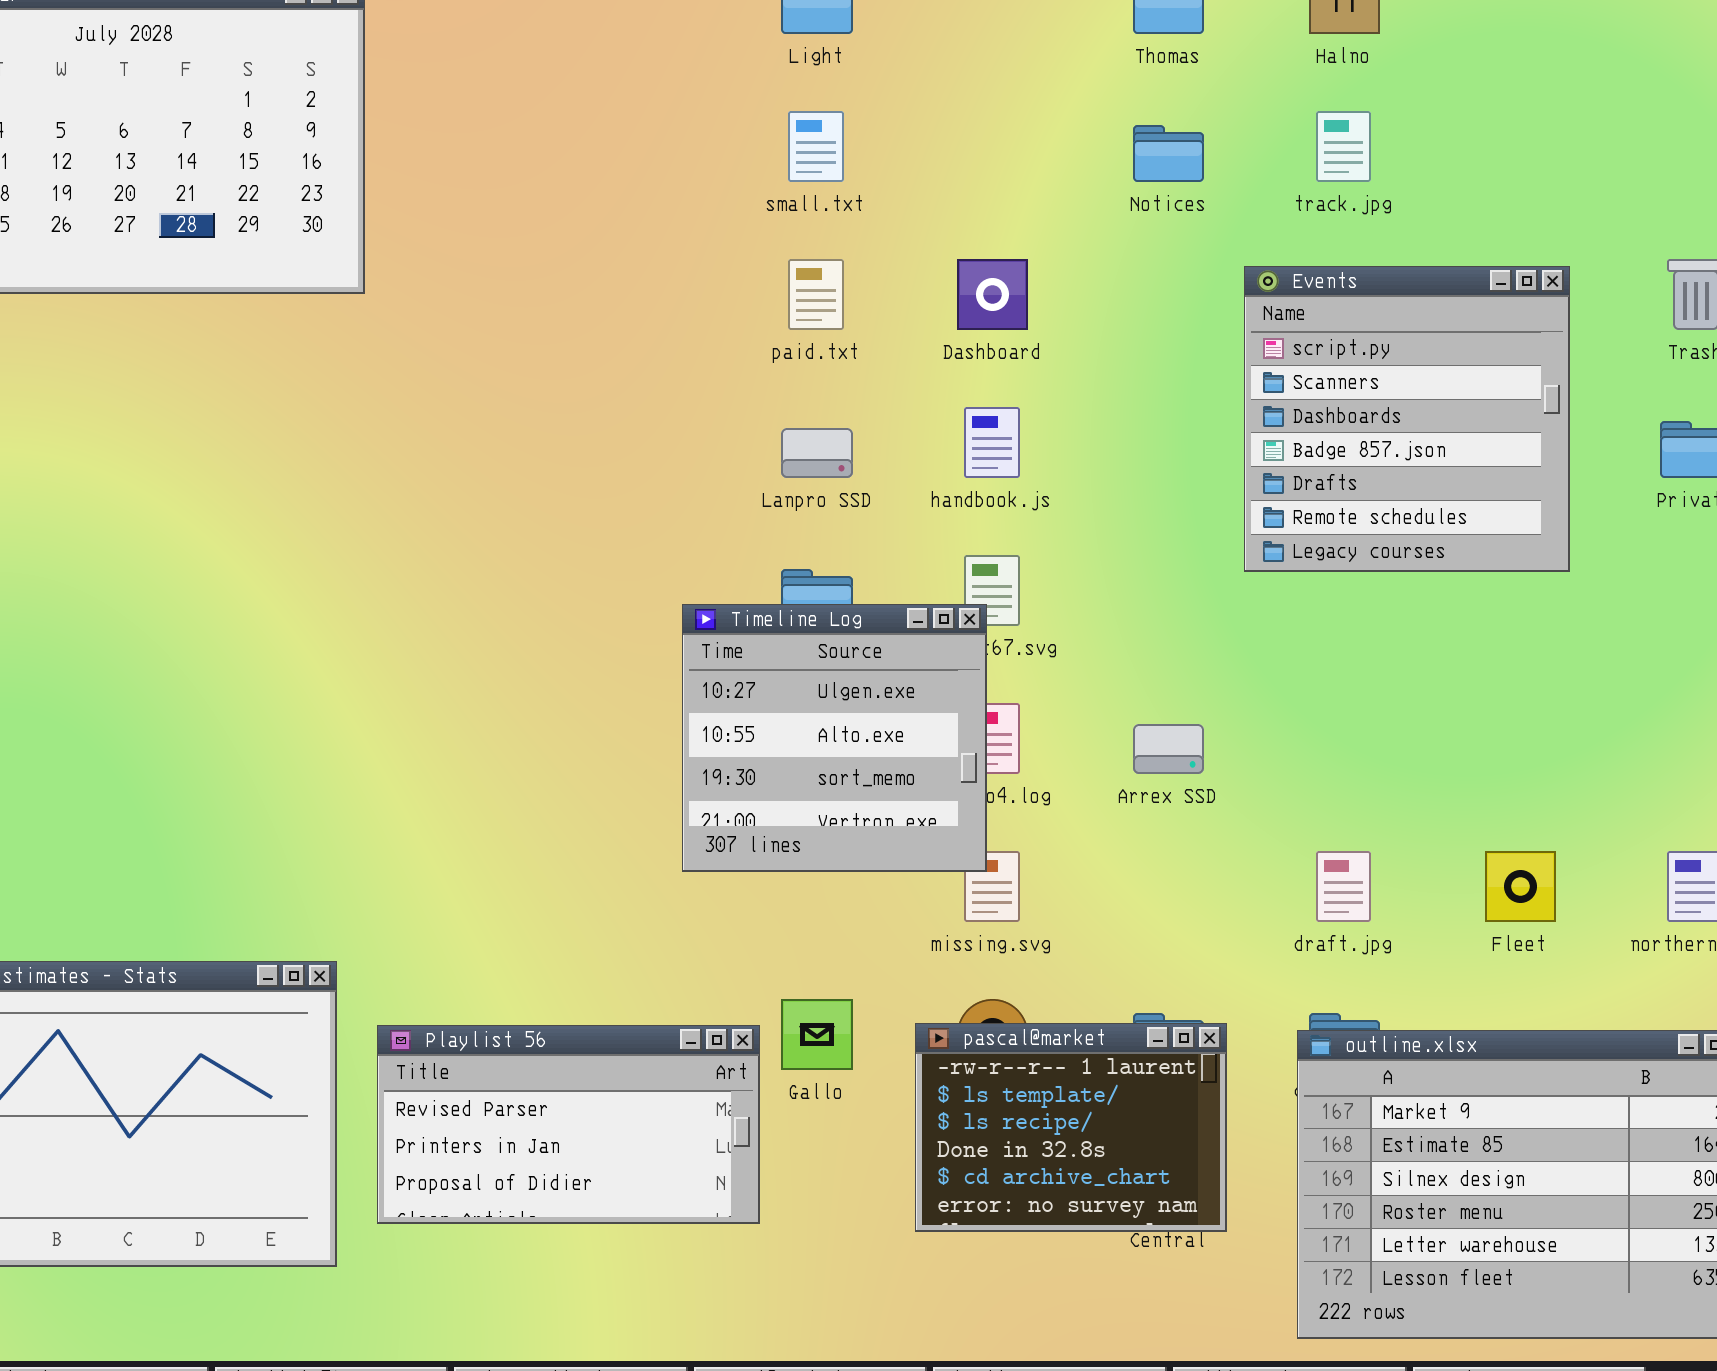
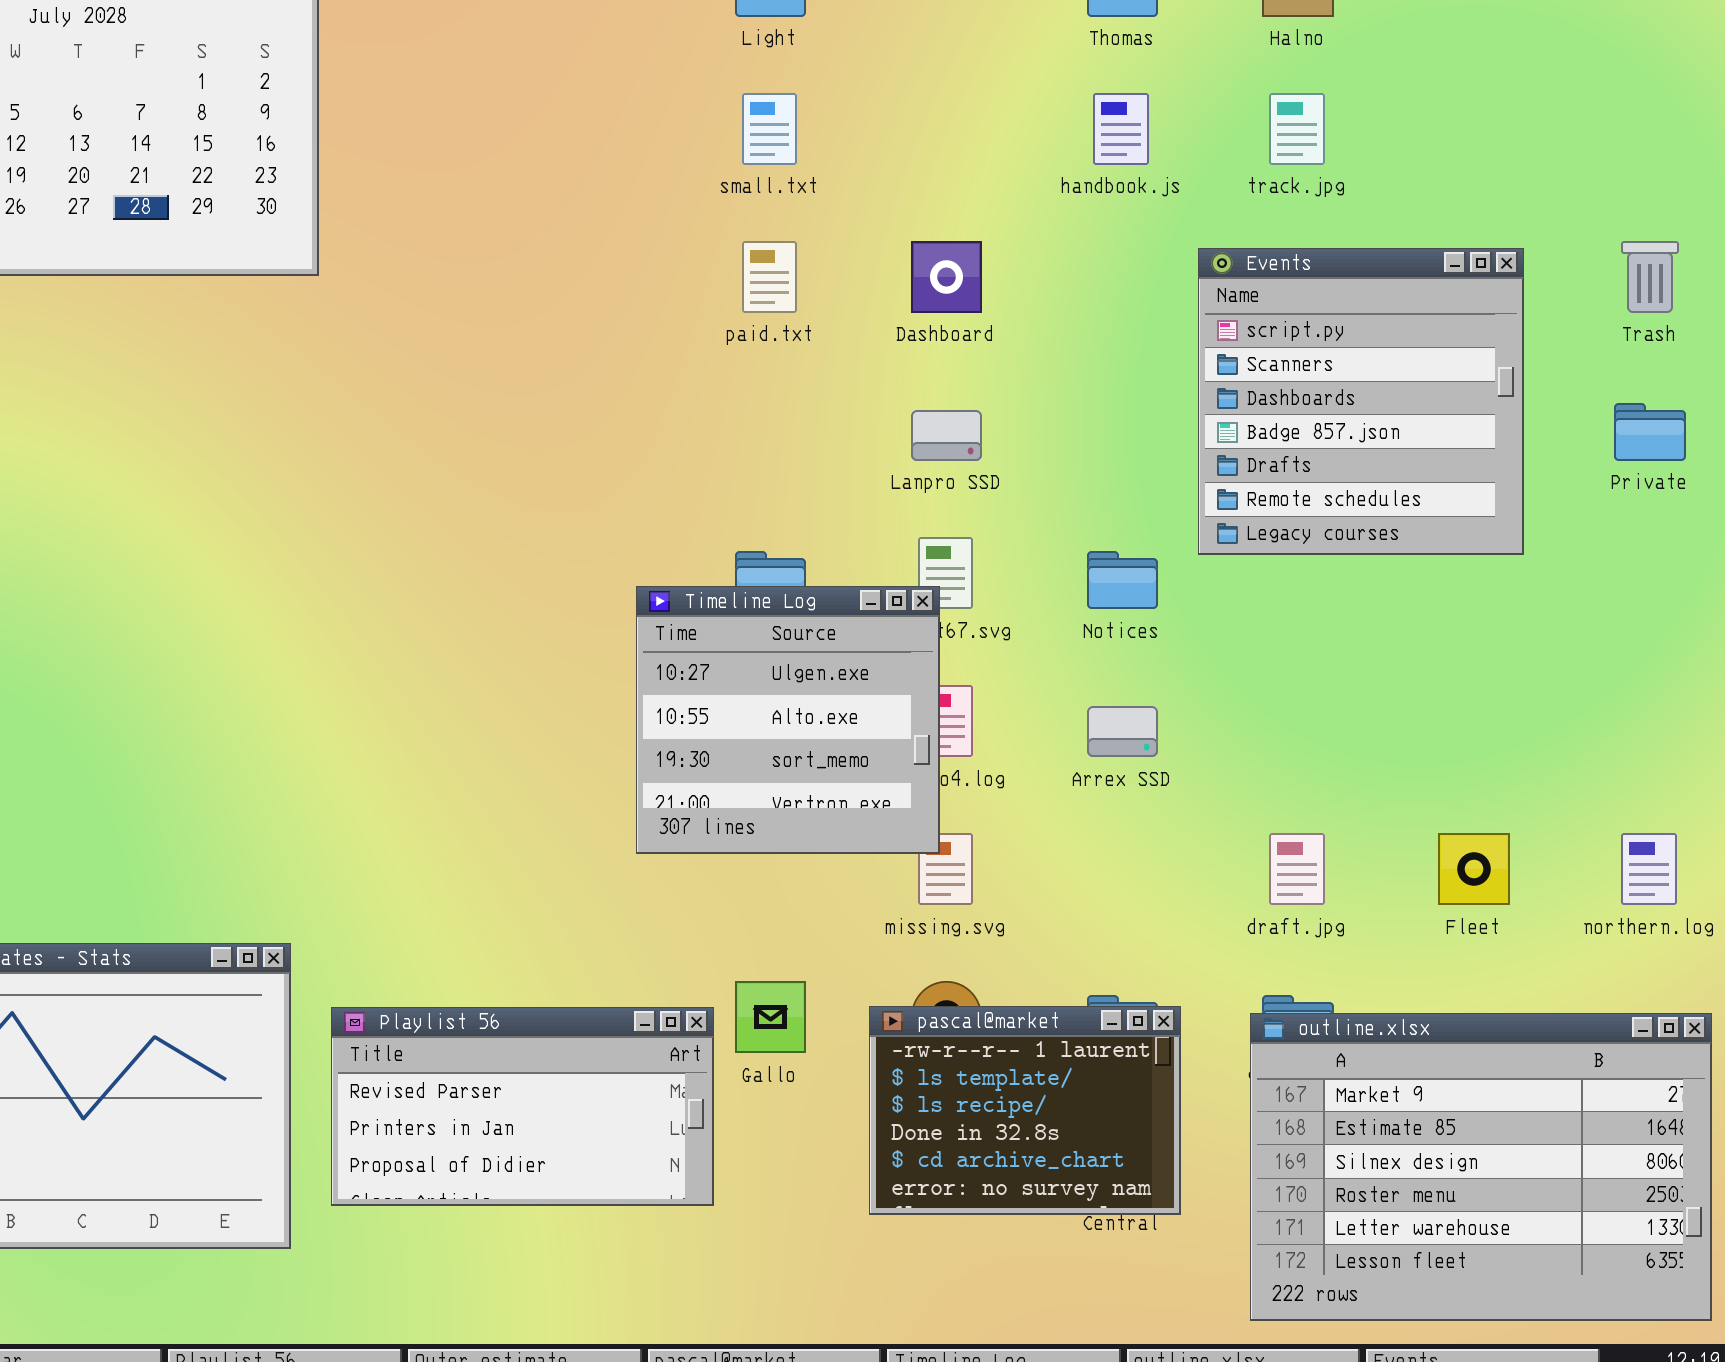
Notices: [1133,125,1204,182] -> [1087,551,1158,609], moved
handbook.js: [964,407,1020,478] -> [1093,93,1149,165], moved
Lanpro SSD: [781,428,853,478] -> [911,410,982,461], moved

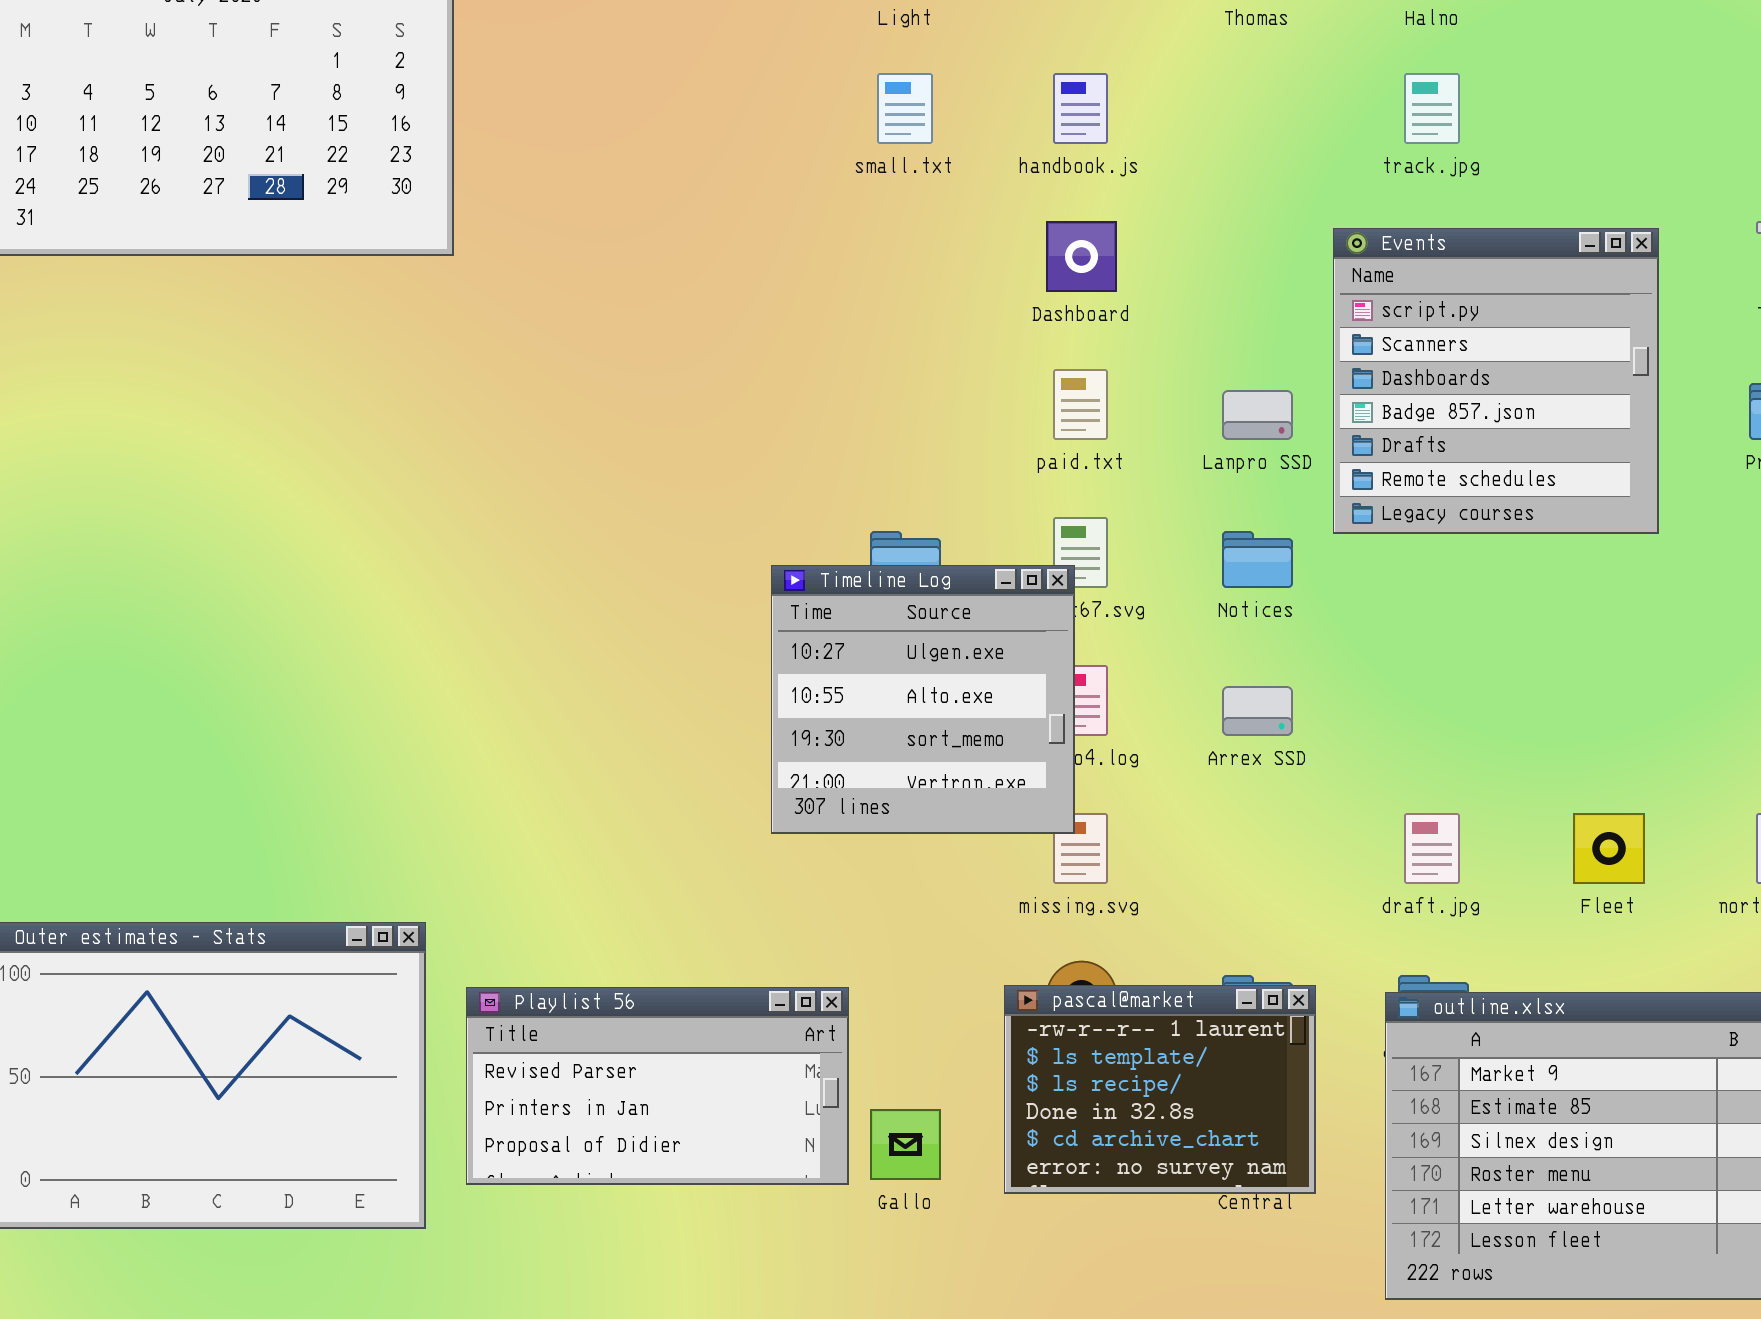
handbook.js: [1093,93,1149,165] -> [1053,73,1108,144], moved
paid.txt: [742,241,797,313] -> [1053,369,1108,440], moved
Lanpro SSD: [911,410,982,461] -> [1222,390,1293,440], moved
Gallo: [735,981,806,1053] -> [870,1109,941,1180], moved

